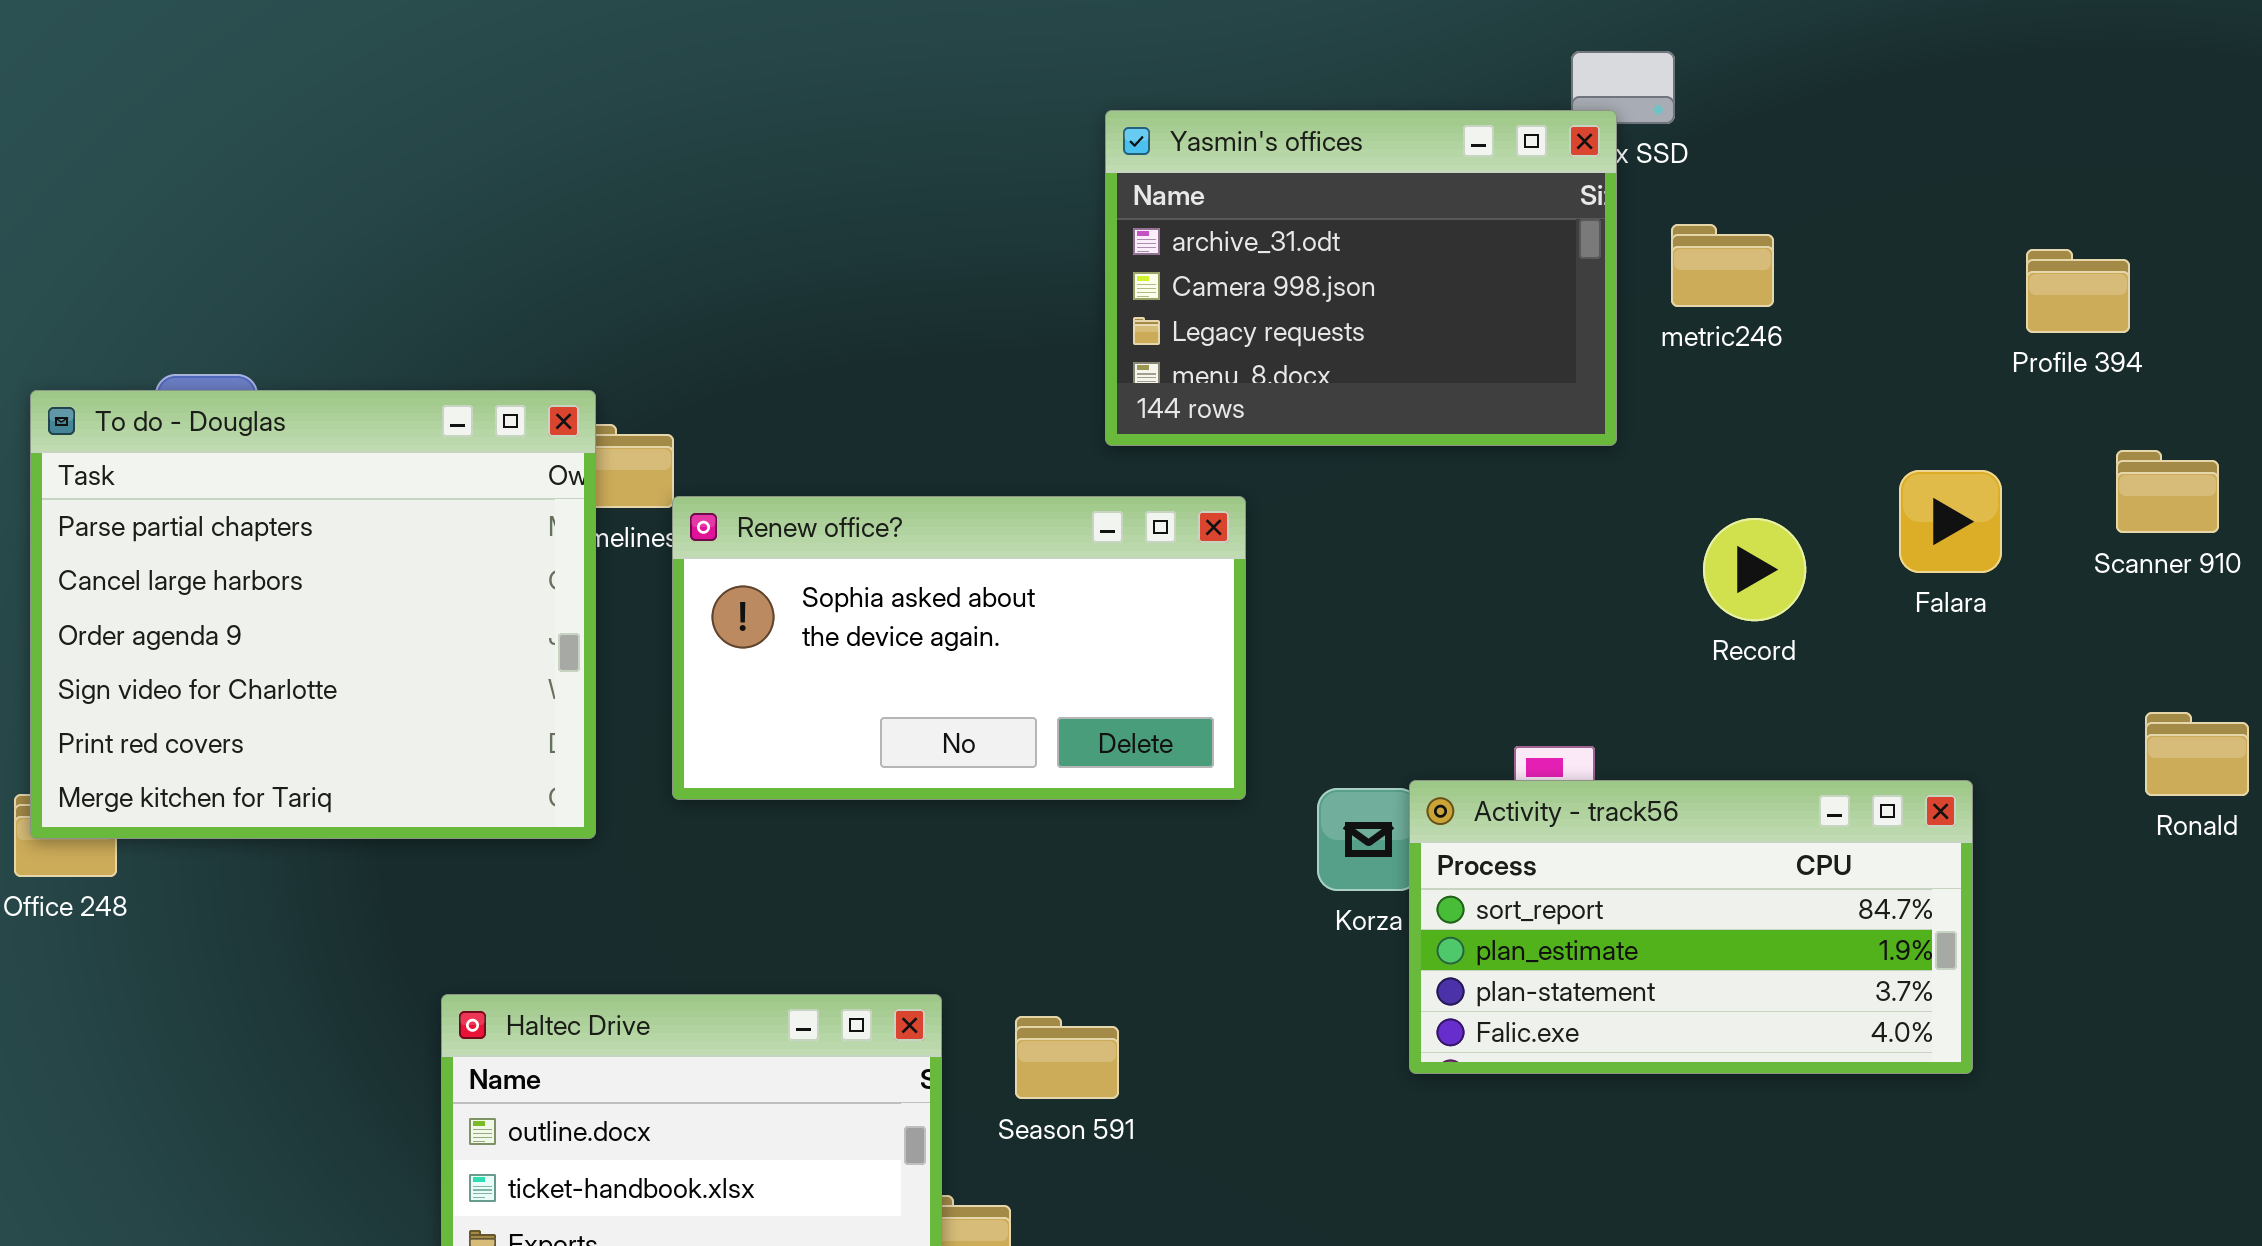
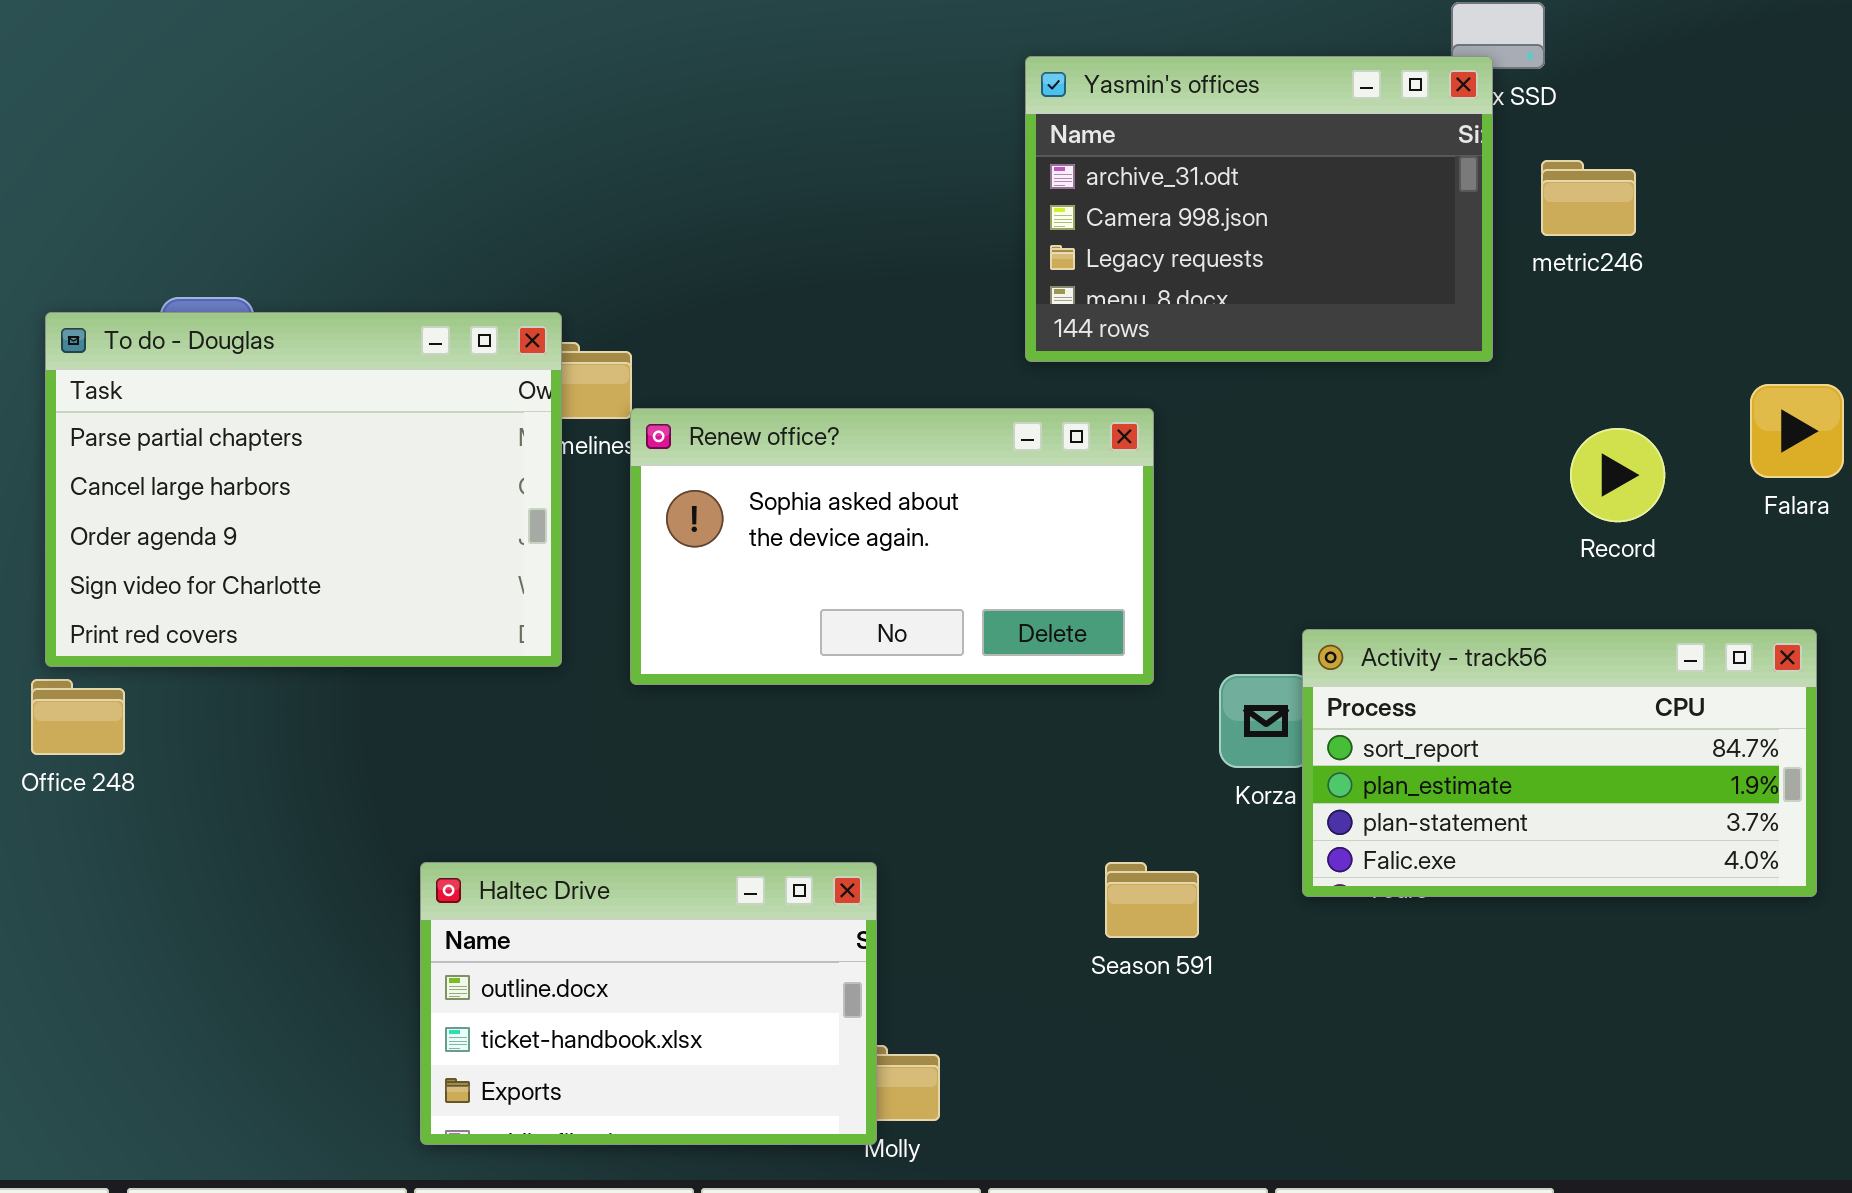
To do - Douglas: [30,390,596,839] -> [45,312,562,667], resized
Activity - track56: [1409,780,1973,1074] -> [1302,629,1817,897], moved
Season 591: [1015,1016,1119,1099] -> [1105,862,1199,938], moved

